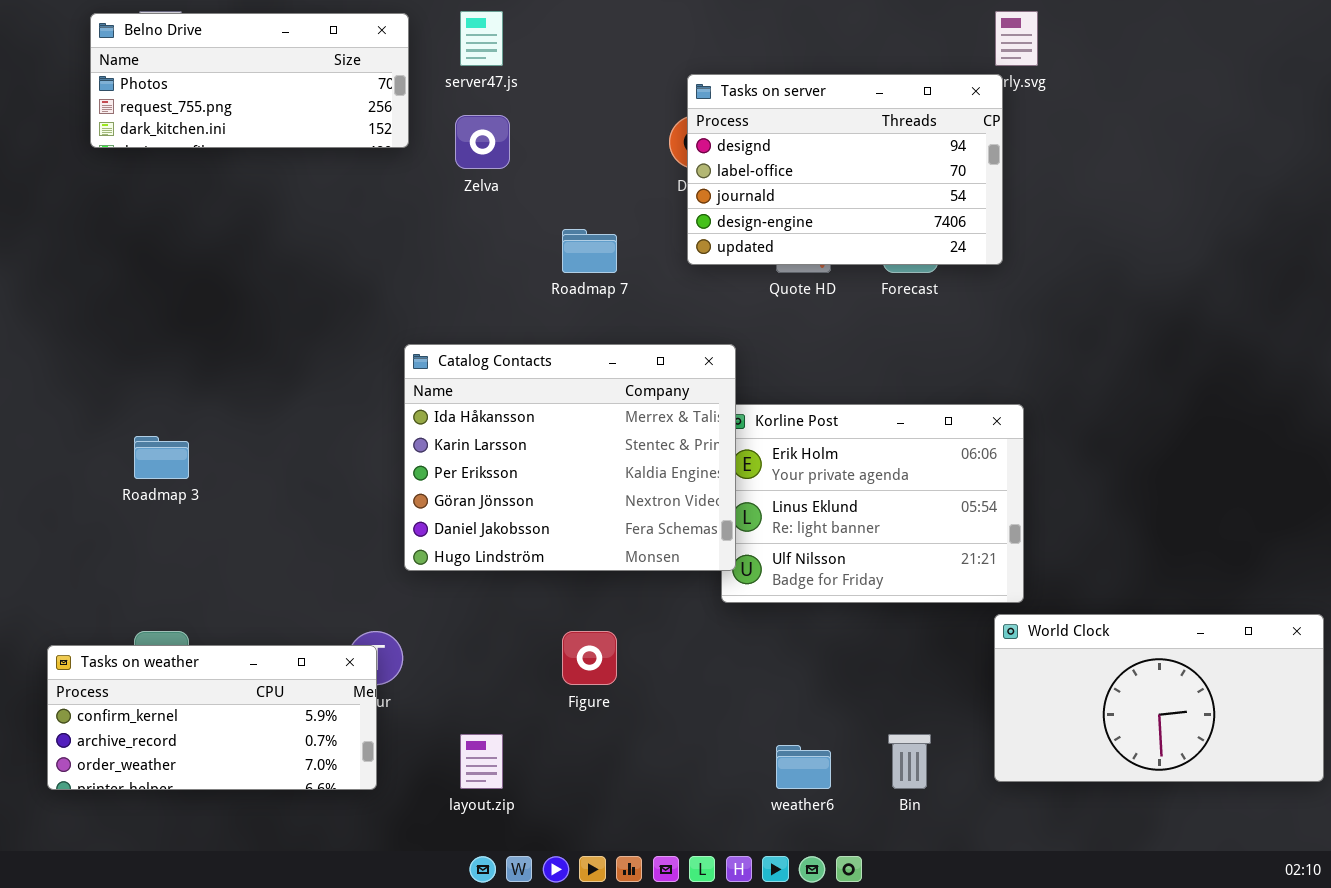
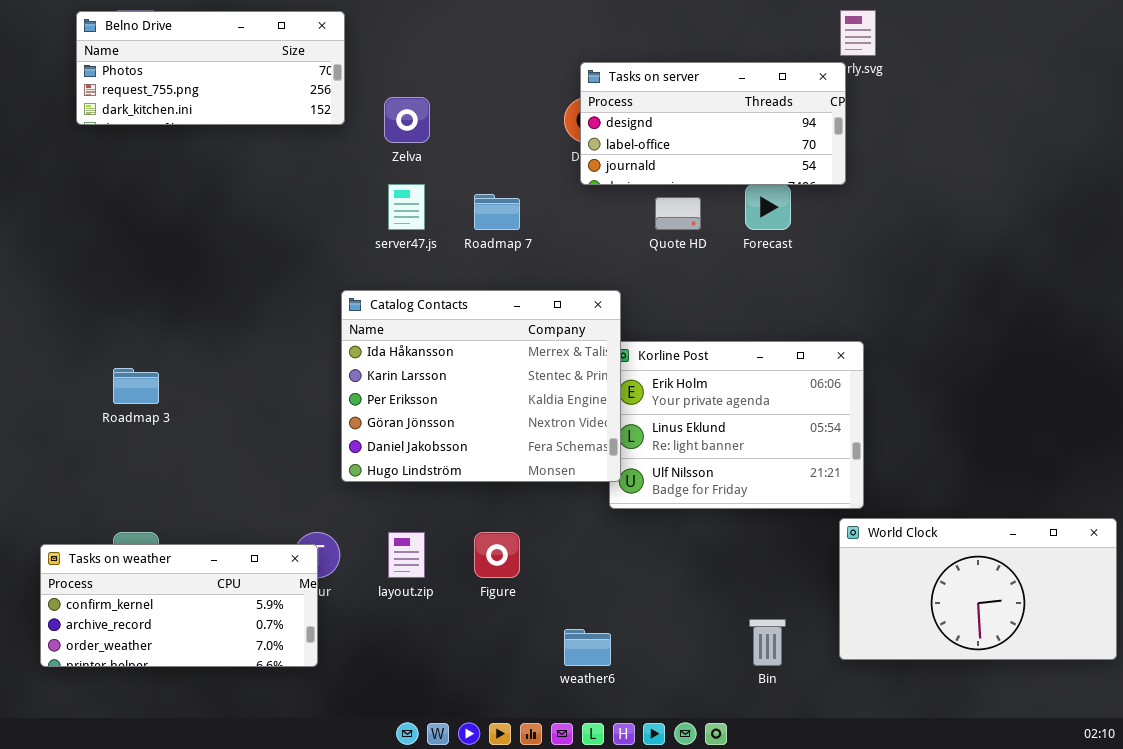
server47.js: [460,11,503,66] -> [388,184,425,230], moved
Tasks on server: [687,74,1003,265] -> [580,62,846,185], resized
layout.zip: [460,734,503,789] -> [388,532,425,578], moved
weather6: [776,745,831,789] -> [564,629,611,666], moved

